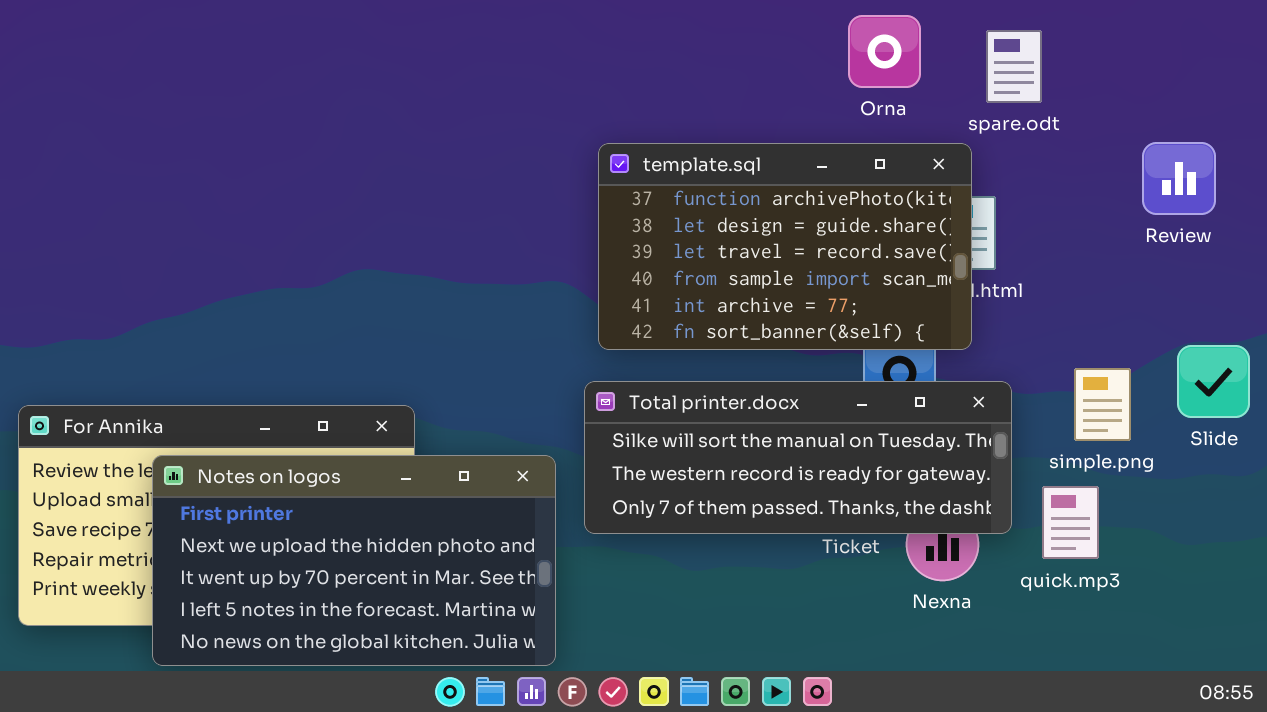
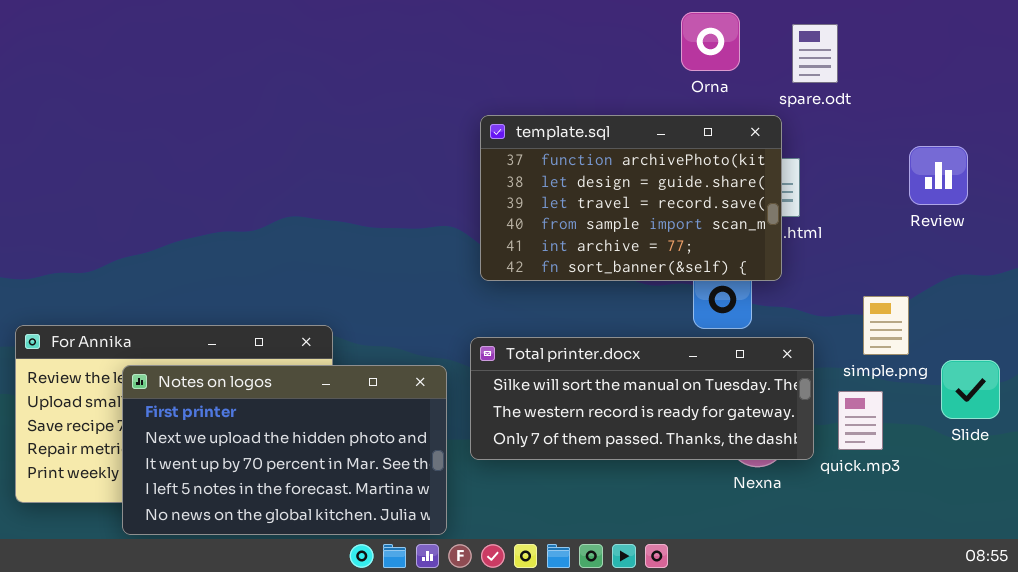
Review: [1142,142,1216,215] -> [909,146,968,205], moved
Slide: [1177,345,1250,418] -> [941,360,1000,419], moved
Total printer.docx: [584,381,1012,534] -> [470,337,814,460], moved

